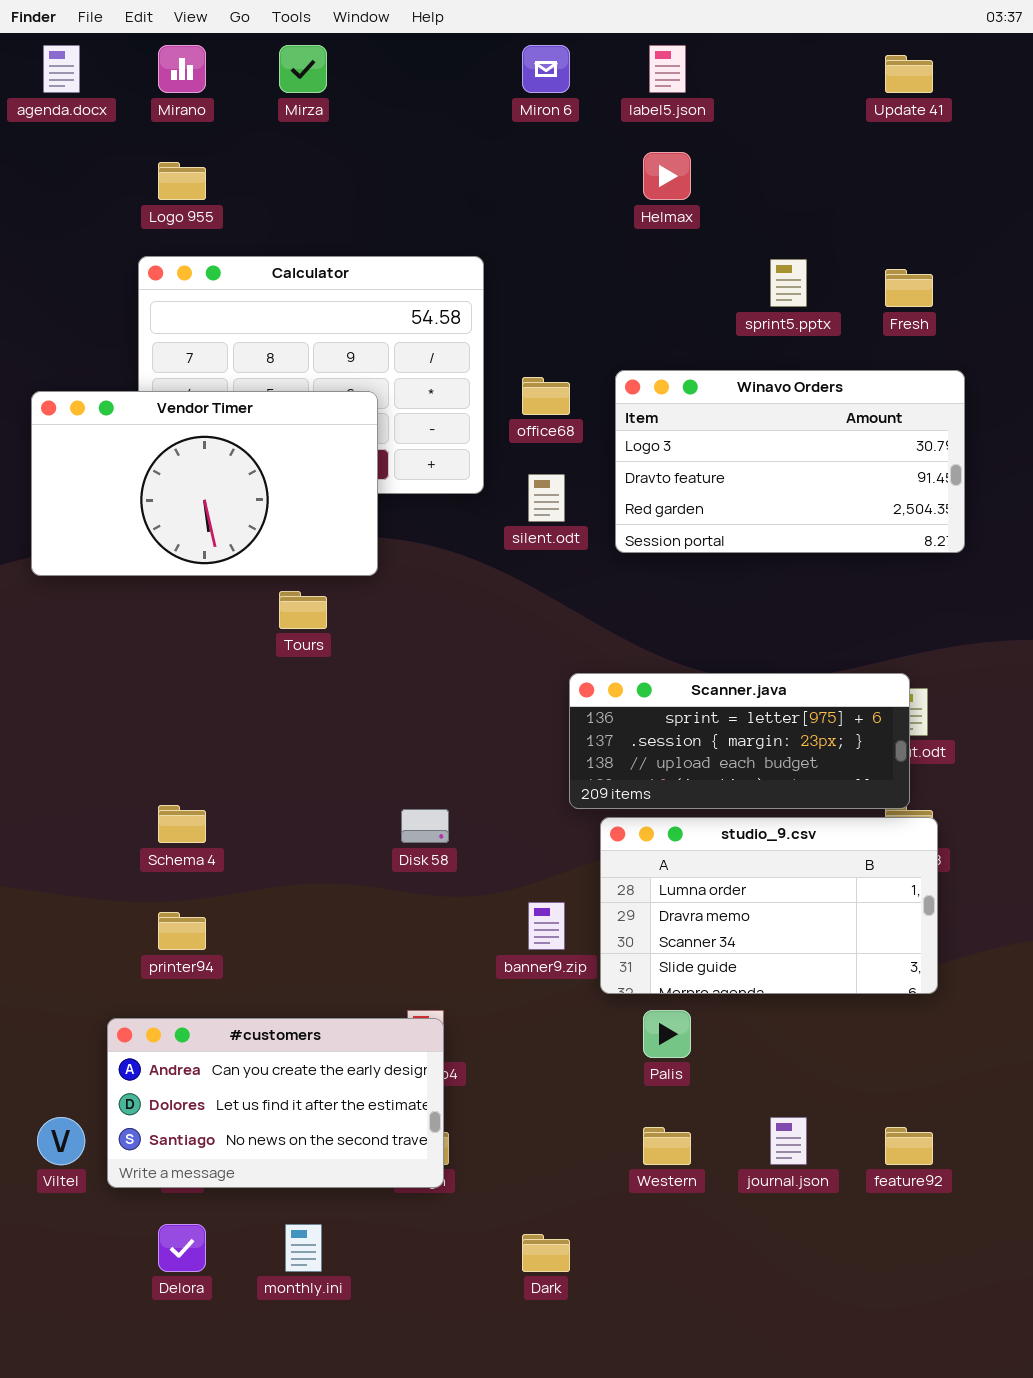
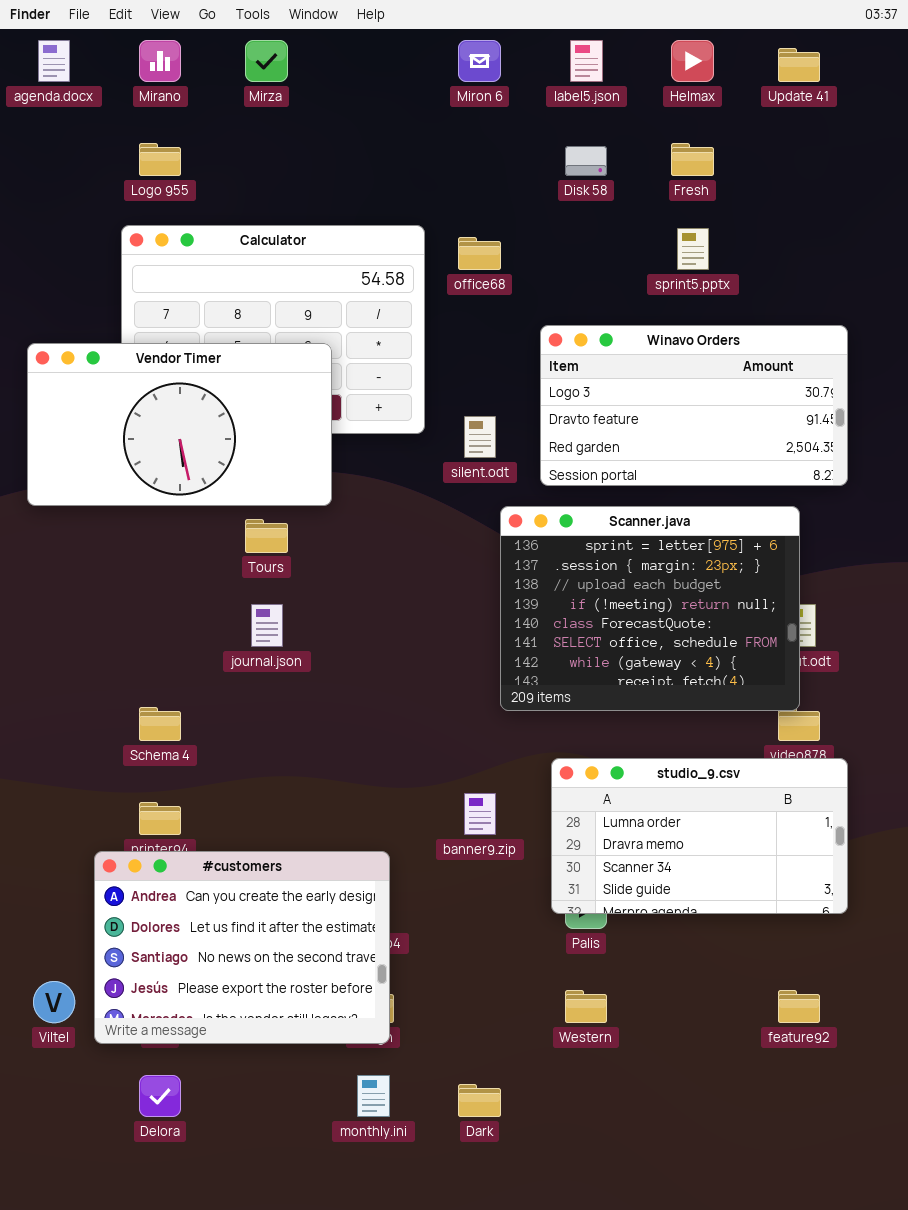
Helmax: [643,152,691,200] -> [671,40,714,82], moved
Fresh: [885,269,933,307] -> [671,143,714,176], moved
office68: [522,377,570,415] -> [458,237,501,270], moved
Scanner.java: [569,673,910,809] -> [500,506,800,711], resized
Disk 58: [401,809,449,843] -> [565,146,607,176], moved
studio_9.csv: [600,817,938,994] -> [551,758,848,914], moved
#customers: [107,1018,444,1188] -> [94,851,390,1044], resized
journal.json: [770,1117,807,1165] -> [251,604,283,647], moved
monthly.ini: [285,1224,322,1272] -> [357,1075,390,1117], moved

